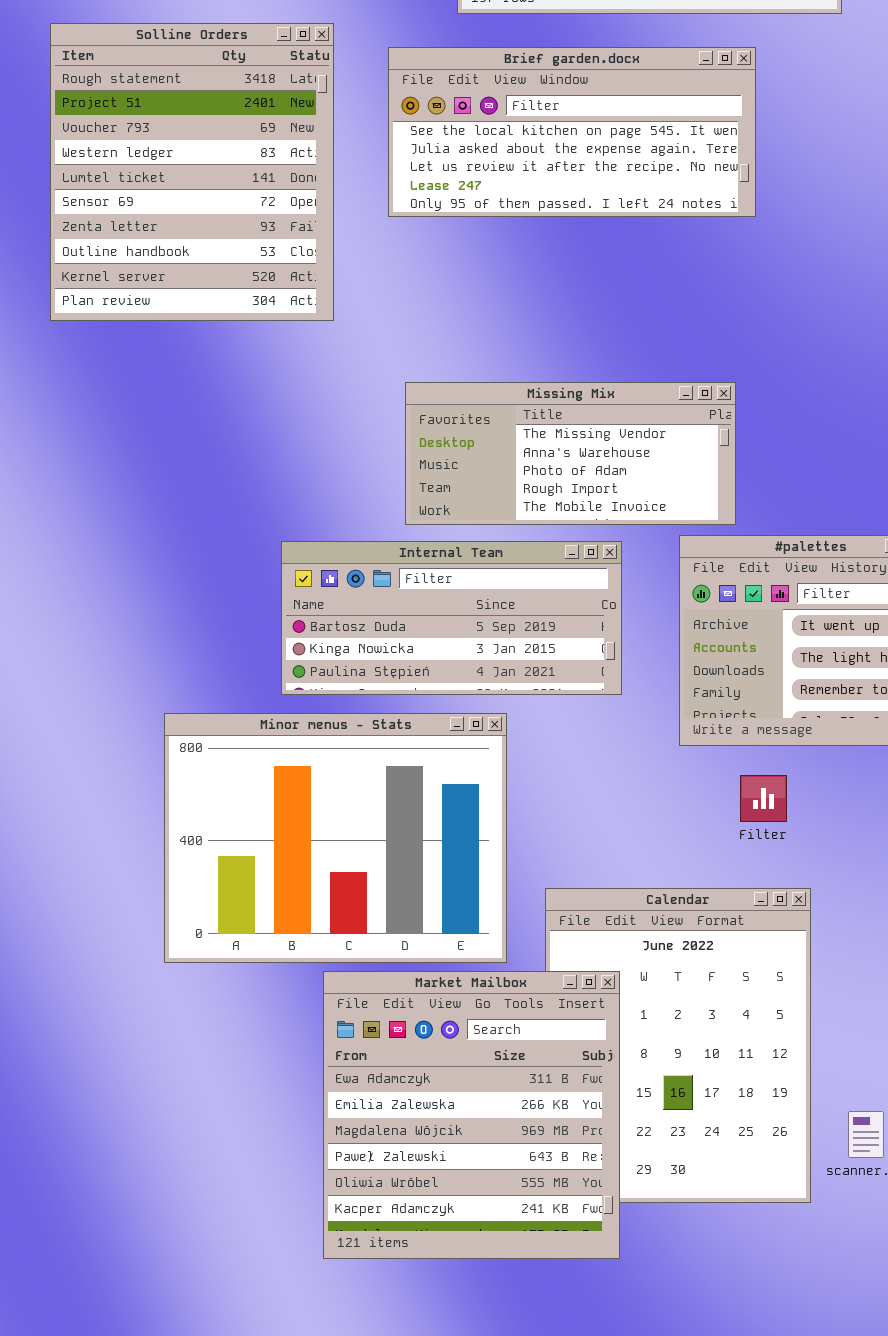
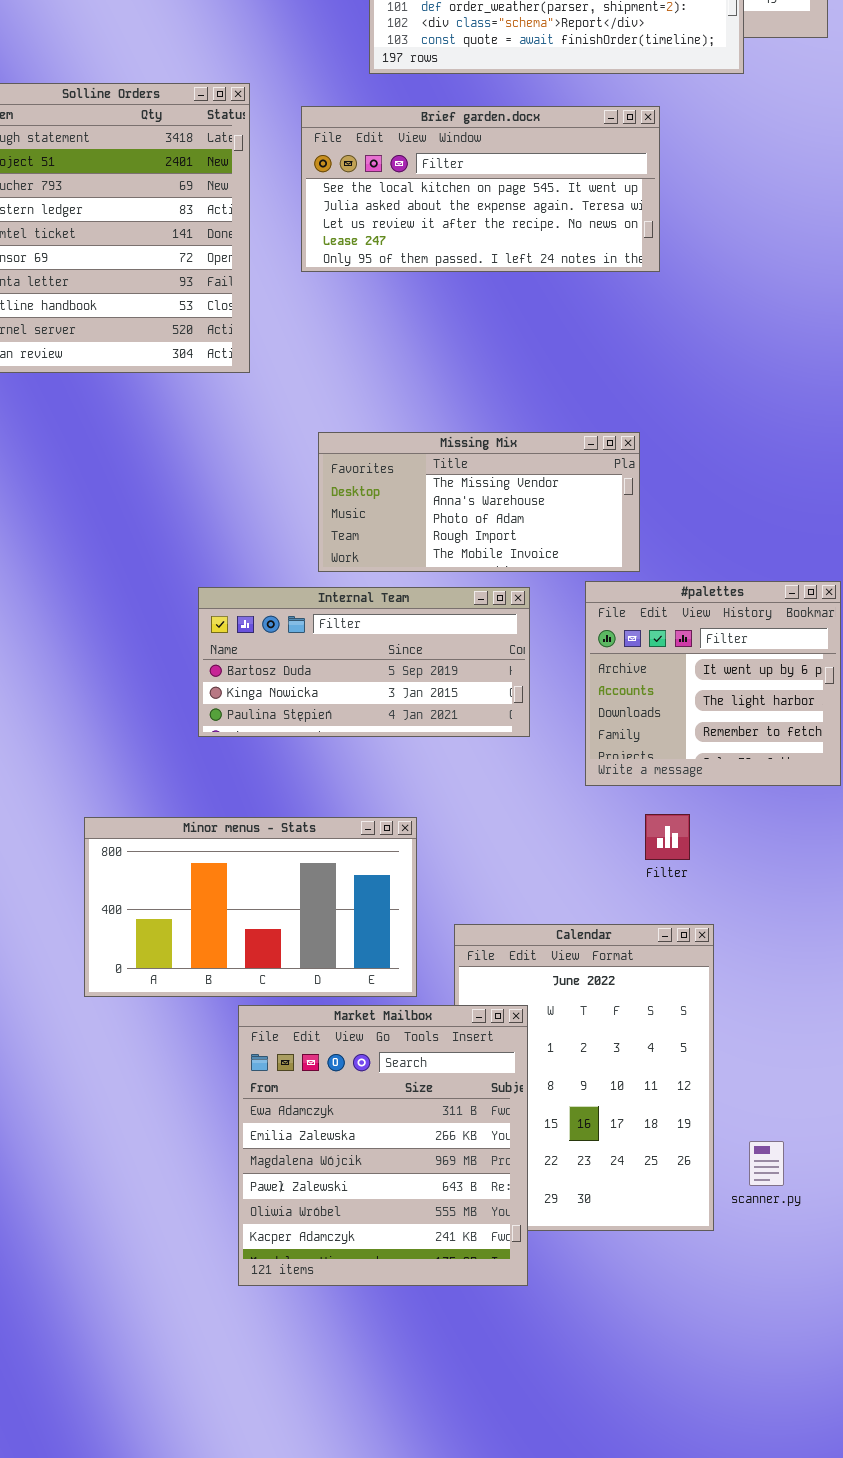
Minor menus - Stats: [164,713,507,963] -> [84,817,417,997], resized

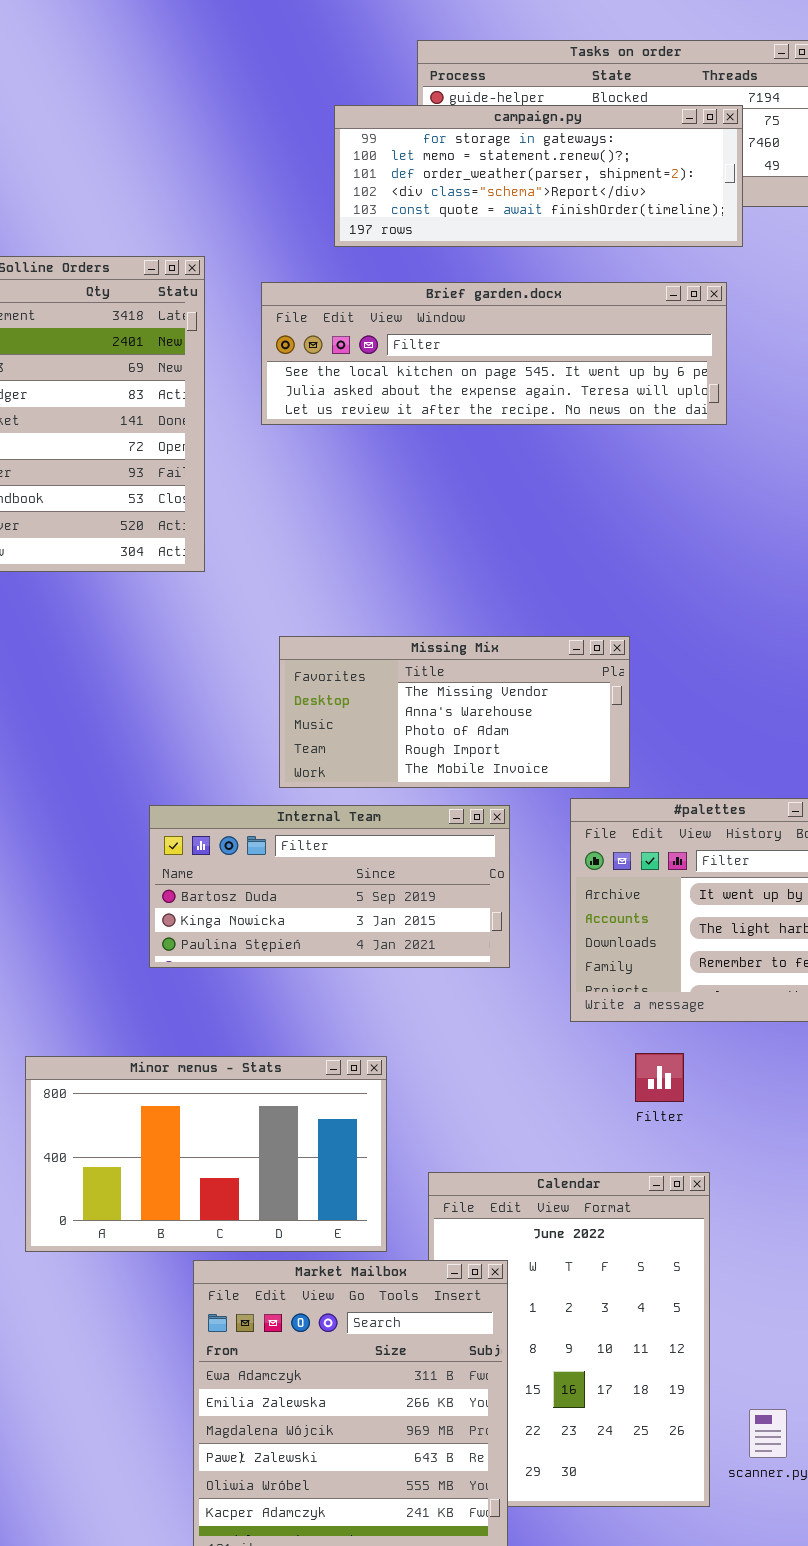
Brief garden.docx: [301,106,660,272] -> [261,282,727,425], resized

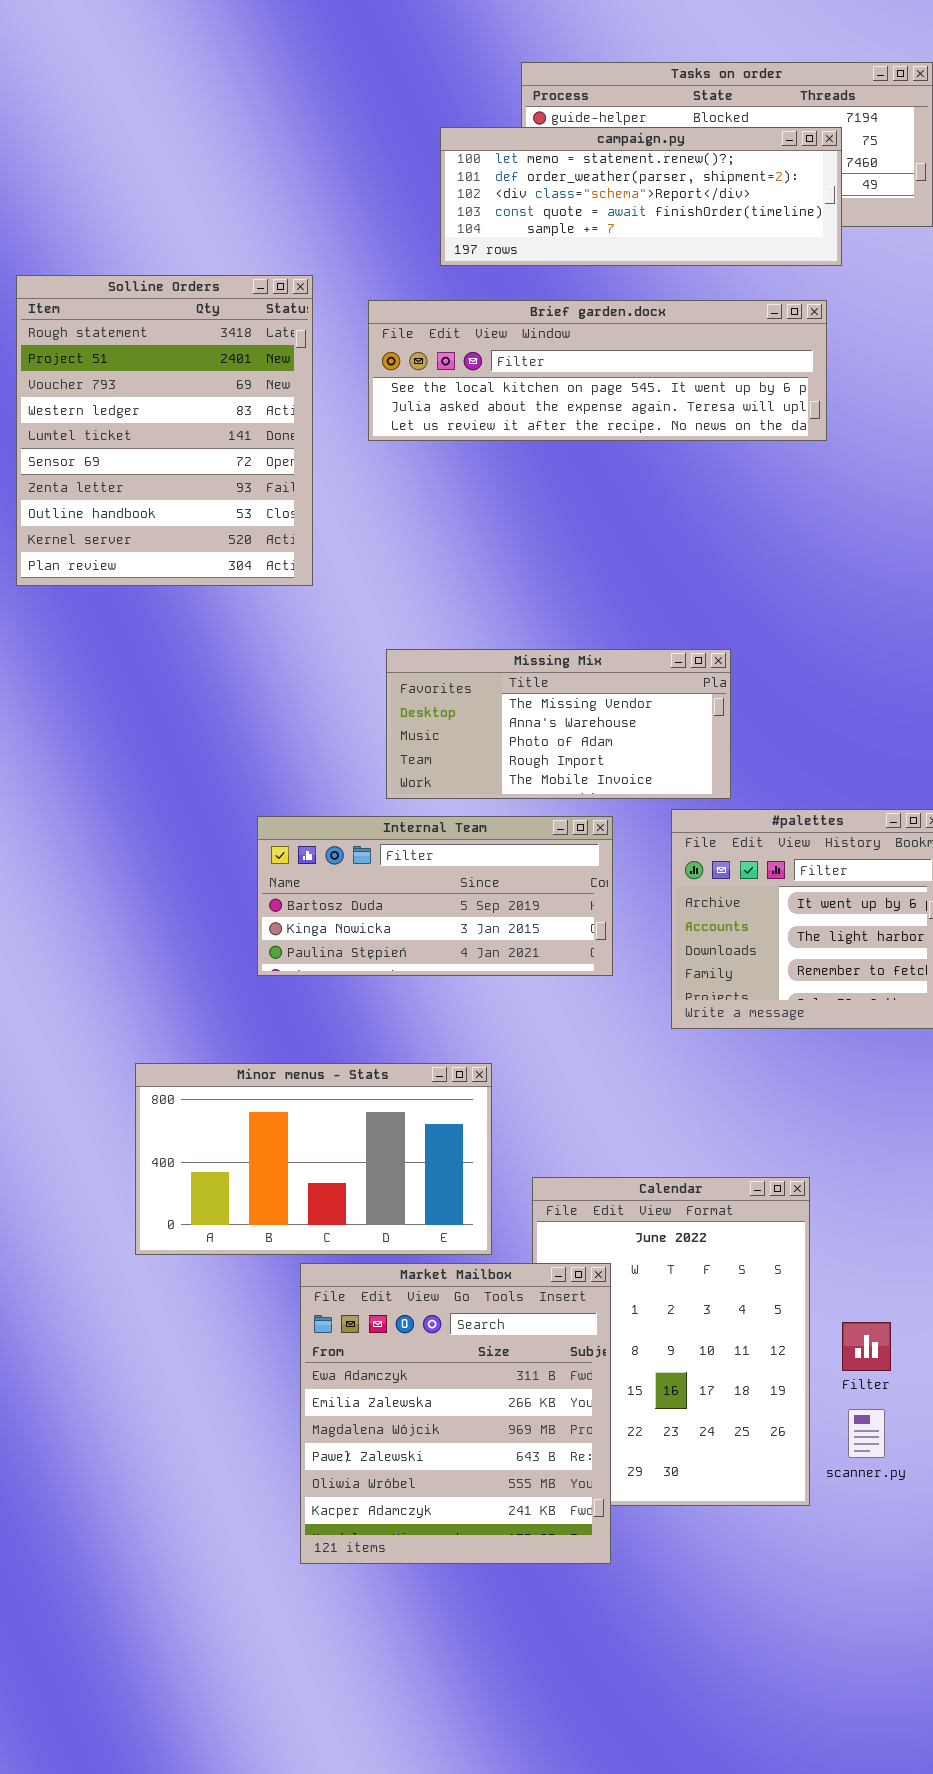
campaign.py: [334,105,743,247] -> [440,127,842,266], scrolled down 1 row
Filter: [635,1053,684,1102] -> [842,1322,891,1371], moved

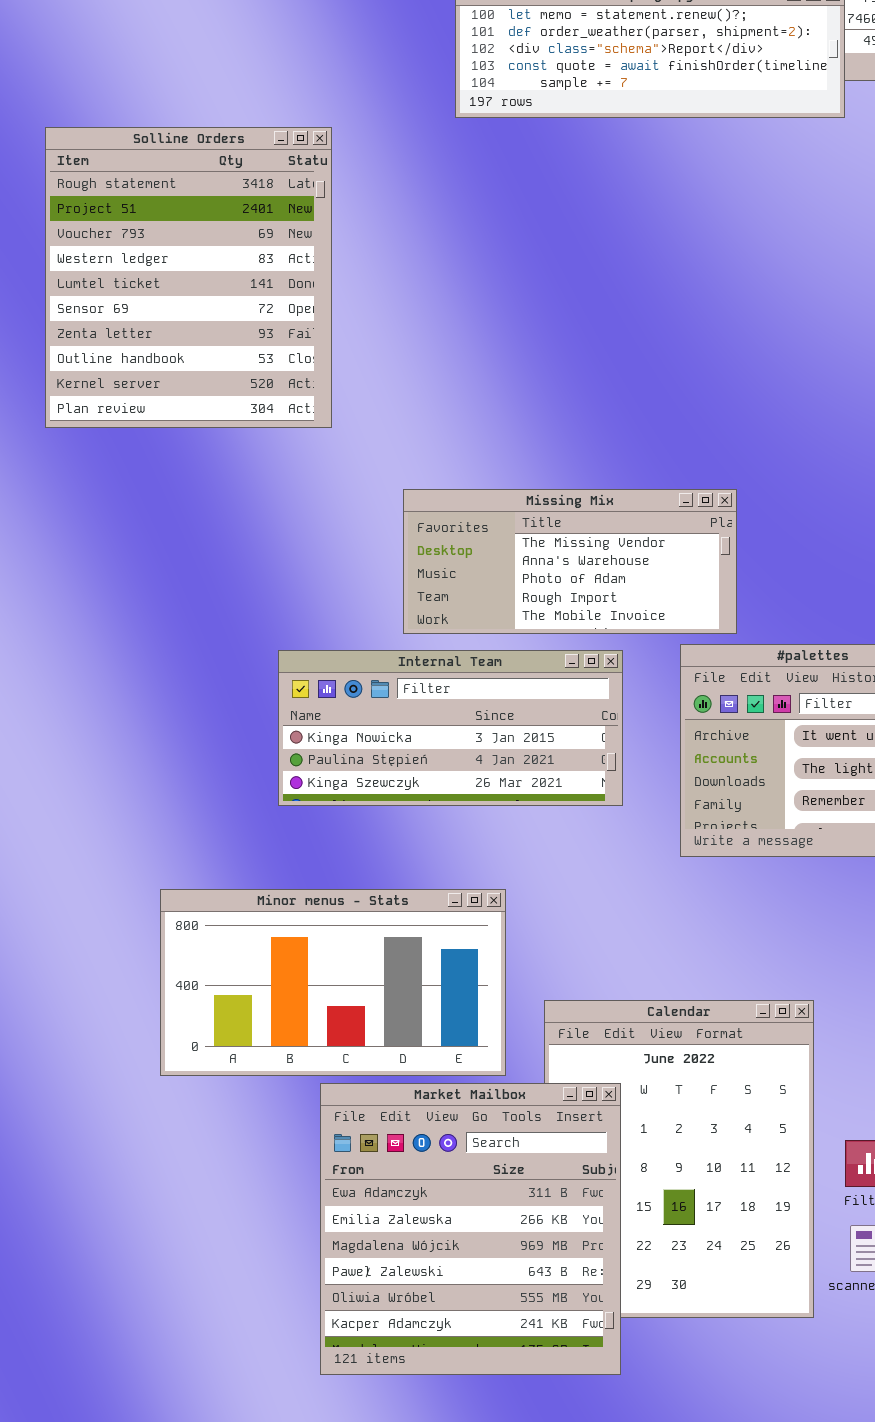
Brief garden.docx: [368,300,827,441] -> none, closed
Internal Team: [257,816,613,976] -> [278,650,623,806], scrolled down 1 row

